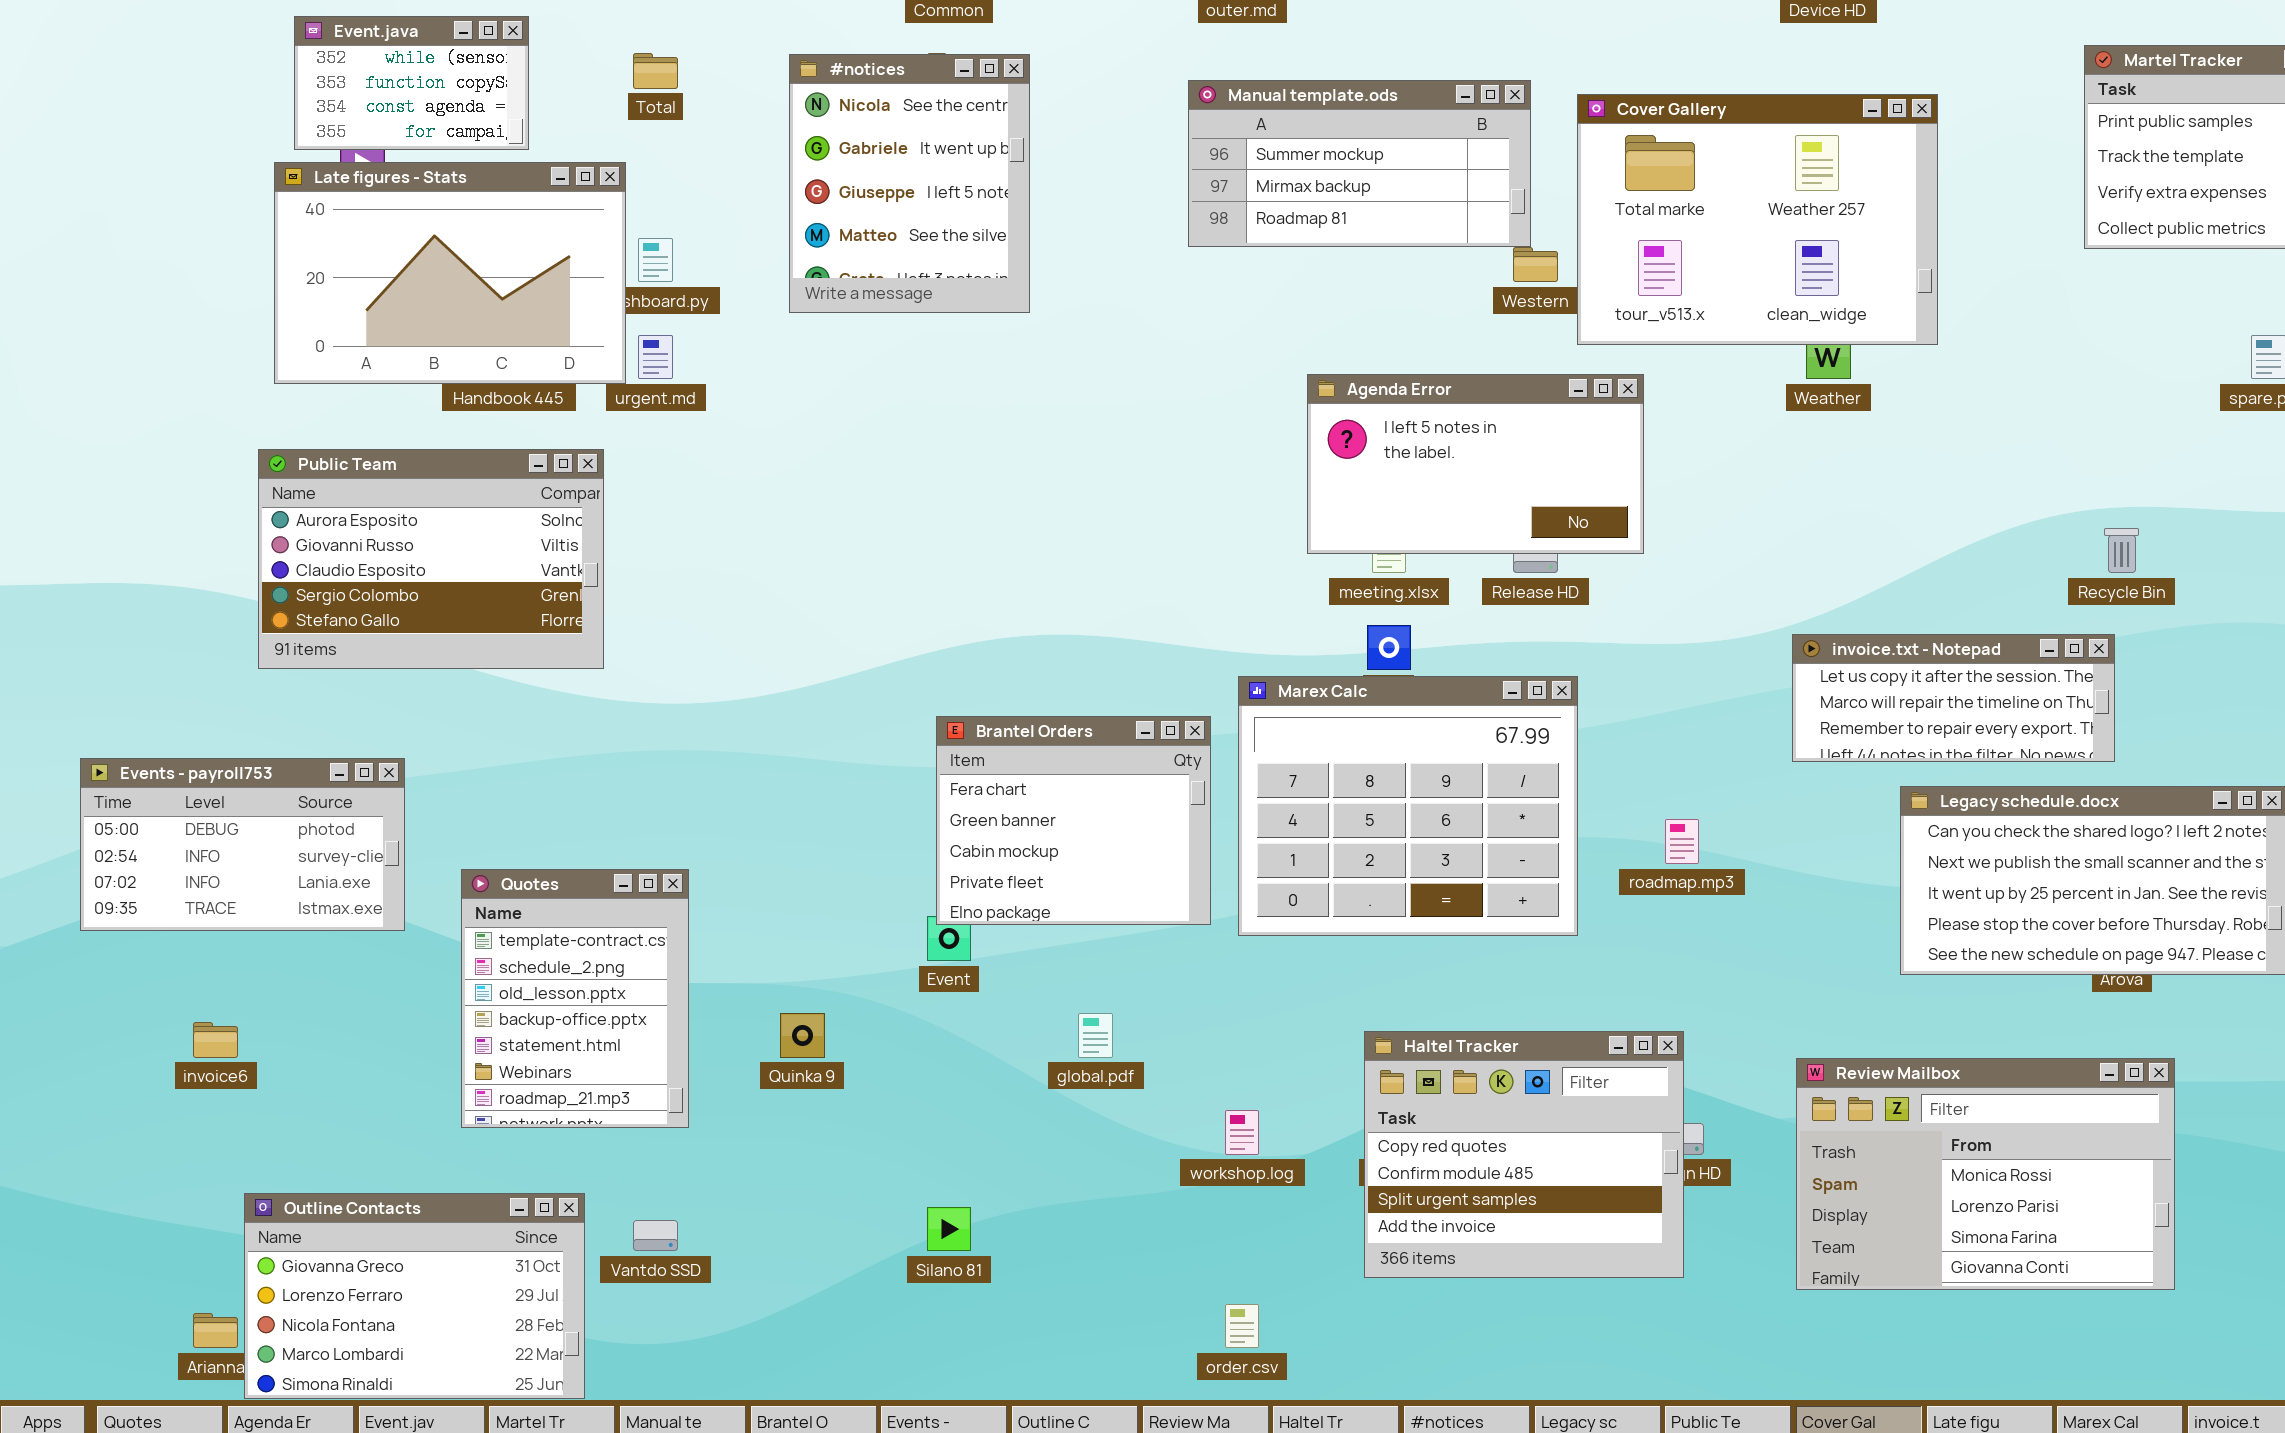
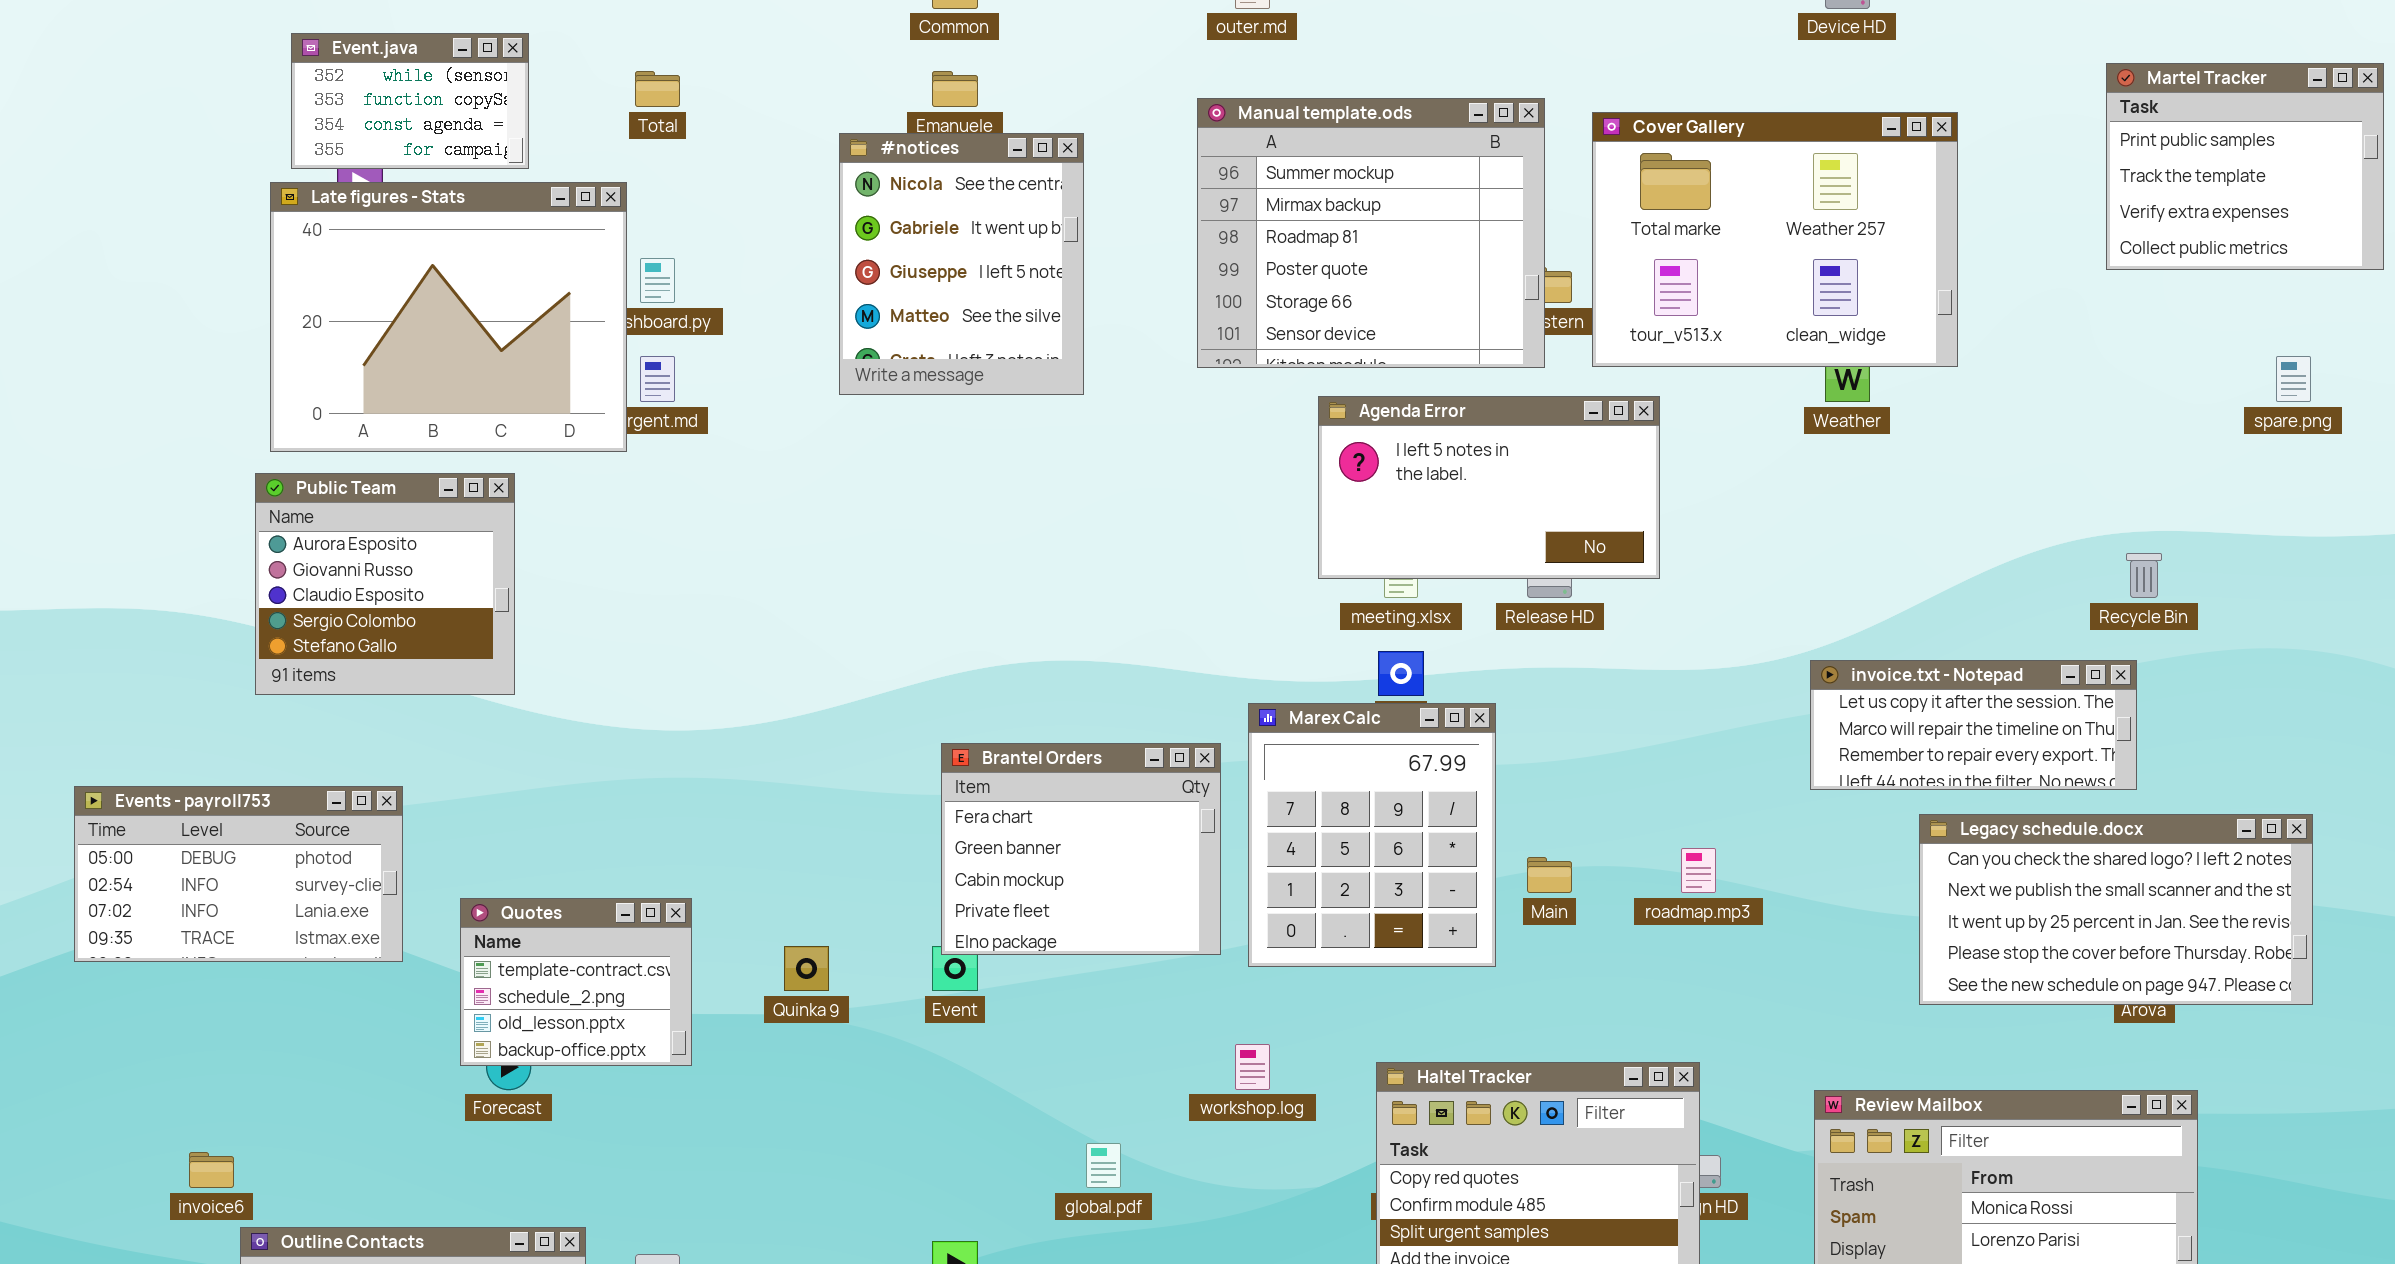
#notices: [789,54,1030,313] -> [839,133,1084,395], moved
Manual template.ods: [1188,80,1531,247] -> [1197,98,1545,368], resized
Late figures - Stats: [274,162,626,384] -> [270,182,627,452], resized
Public Team: [258,449,604,669] -> [255,473,515,695], resized
Marex Calc: [1238,676,1578,936] -> [1248,703,1496,967], resized
Quotes: [461,869,689,1128] -> [460,898,692,1066], resized
Quinka 9: [780,1013,825,1058] -> [784,946,829,991], moved
global.pdf: [1078,1013,1113,1058] -> [1086,1143,1121,1188], moved
invoice6: [193,1022,238,1058] -> [189,1152,234,1188], moved
workshop.log: [1225,1110,1259,1155] -> [1235,1044,1270,1090], moved

